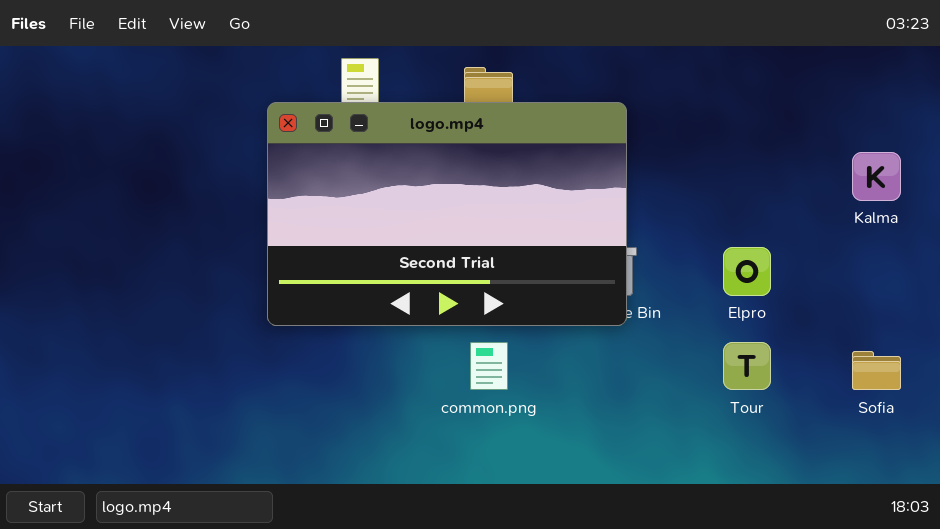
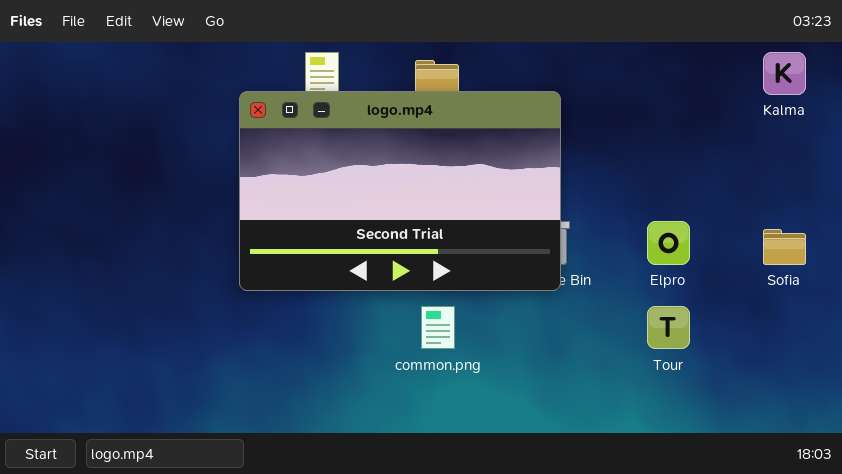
Kalma: [852,152,901,201] -> [763,52,806,95], moved
Sofia: [852,351,901,390] -> [763,229,806,265], moved

